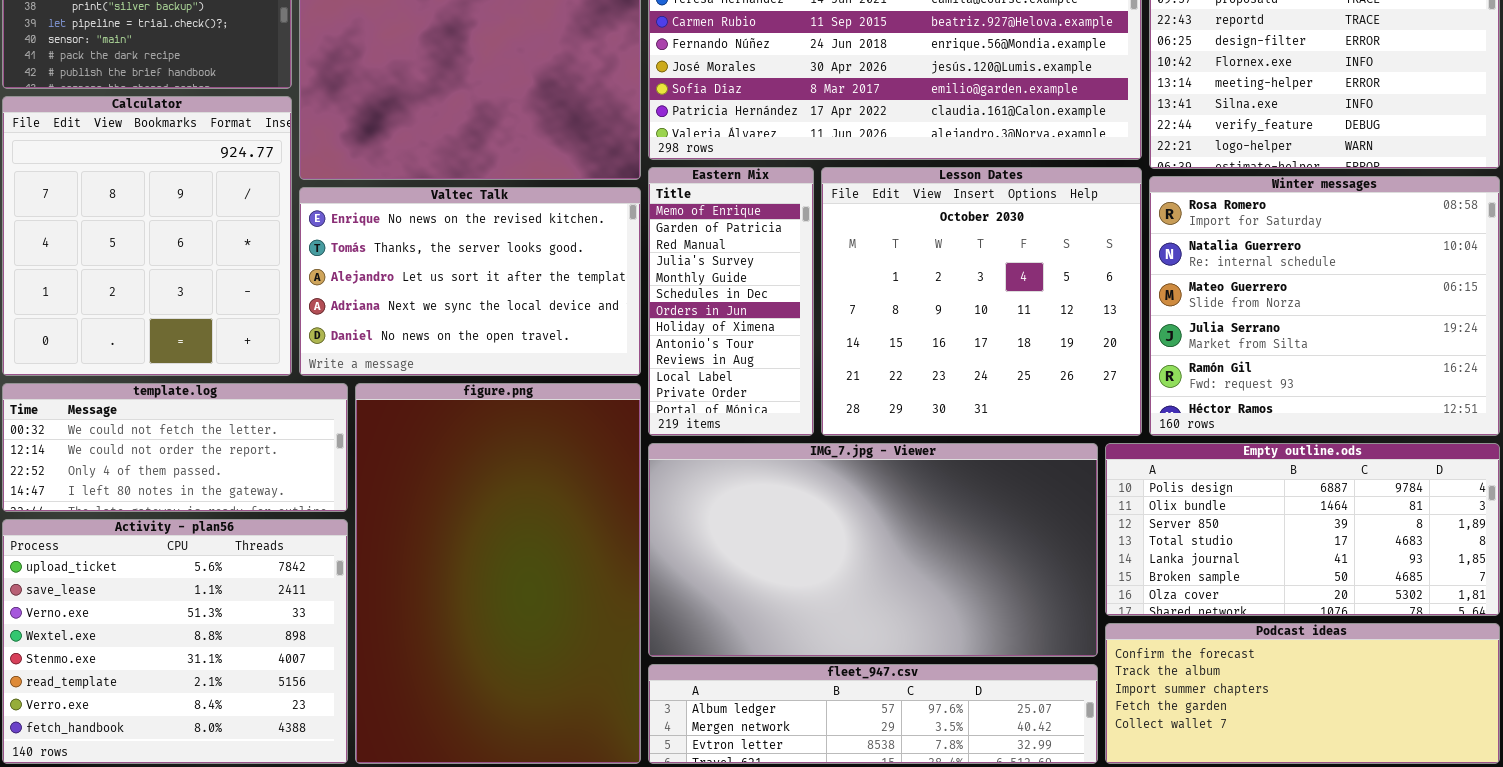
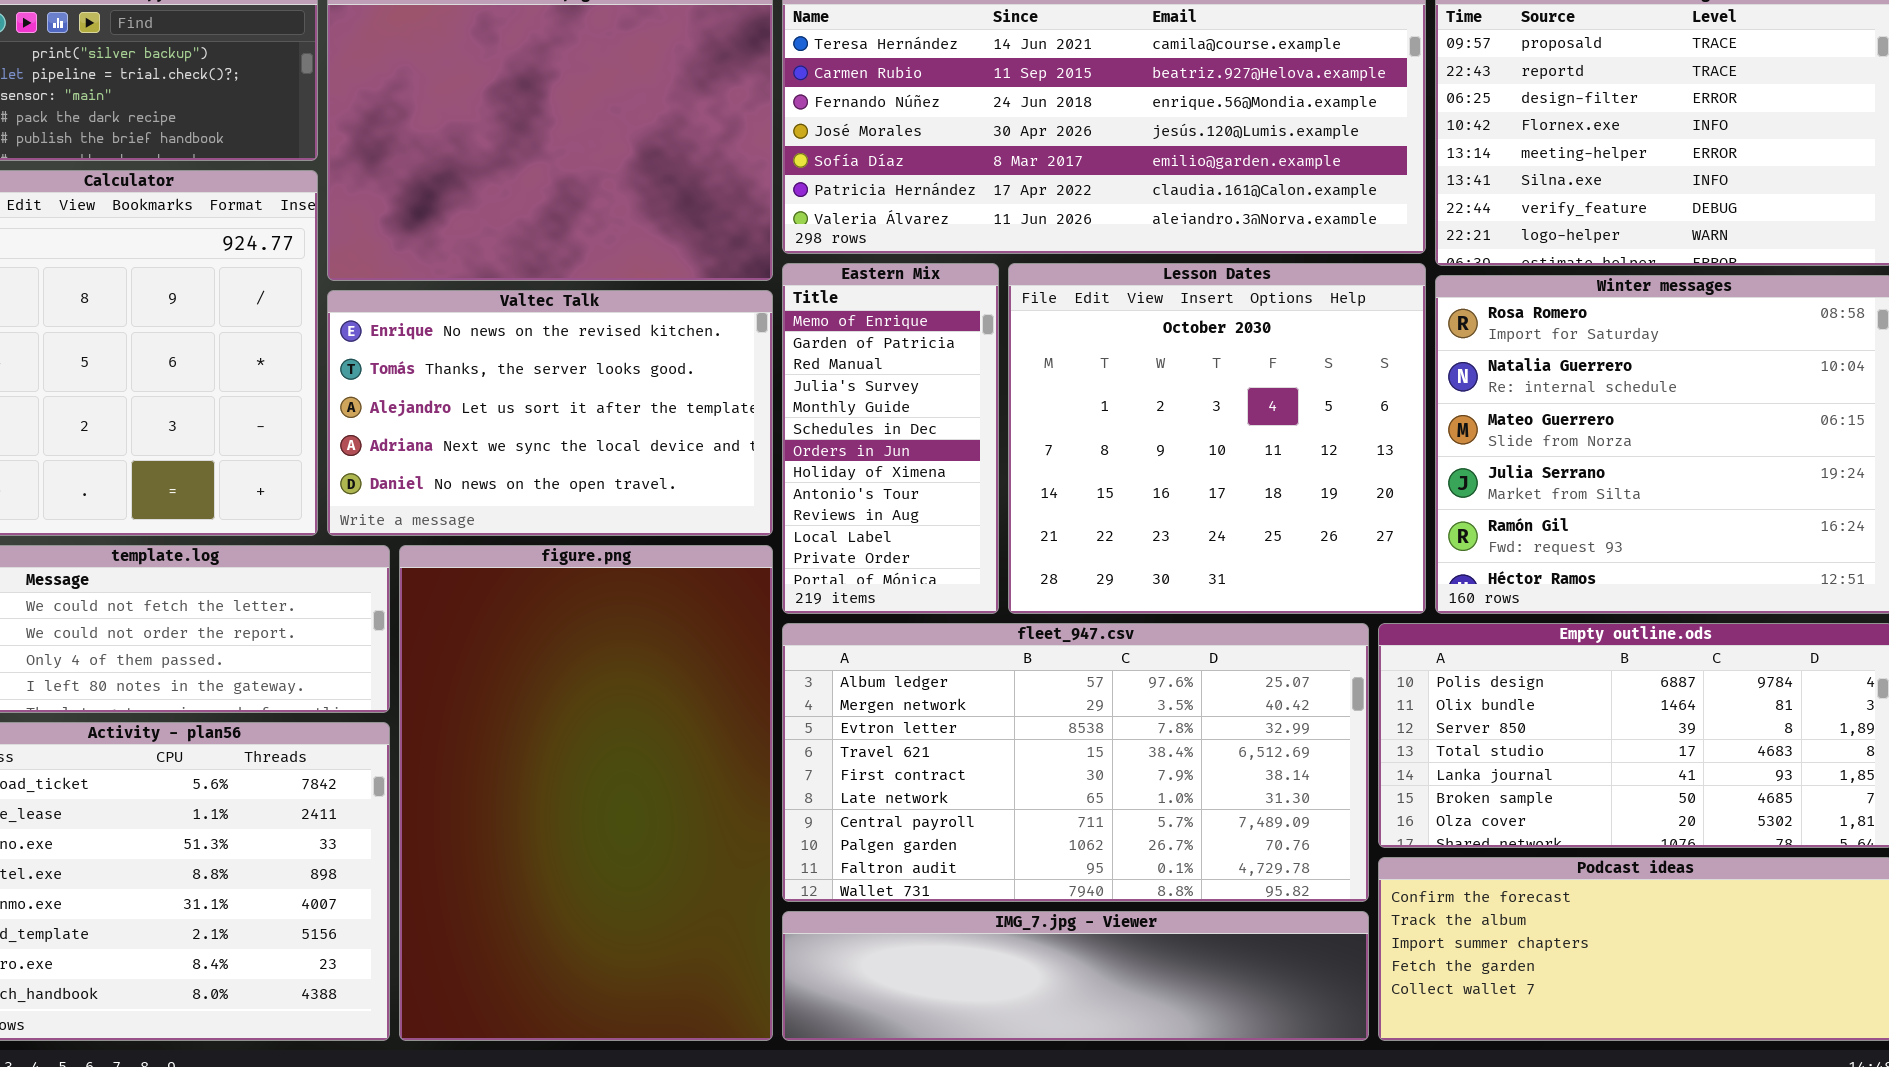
IMG_7.jpg - Viewer: [648,443,1098,657] -> [782,911,1369,1041], moved, resized
fleet_947.csv: [648,664,1098,764] -> [782,623,1369,902], moved, resized

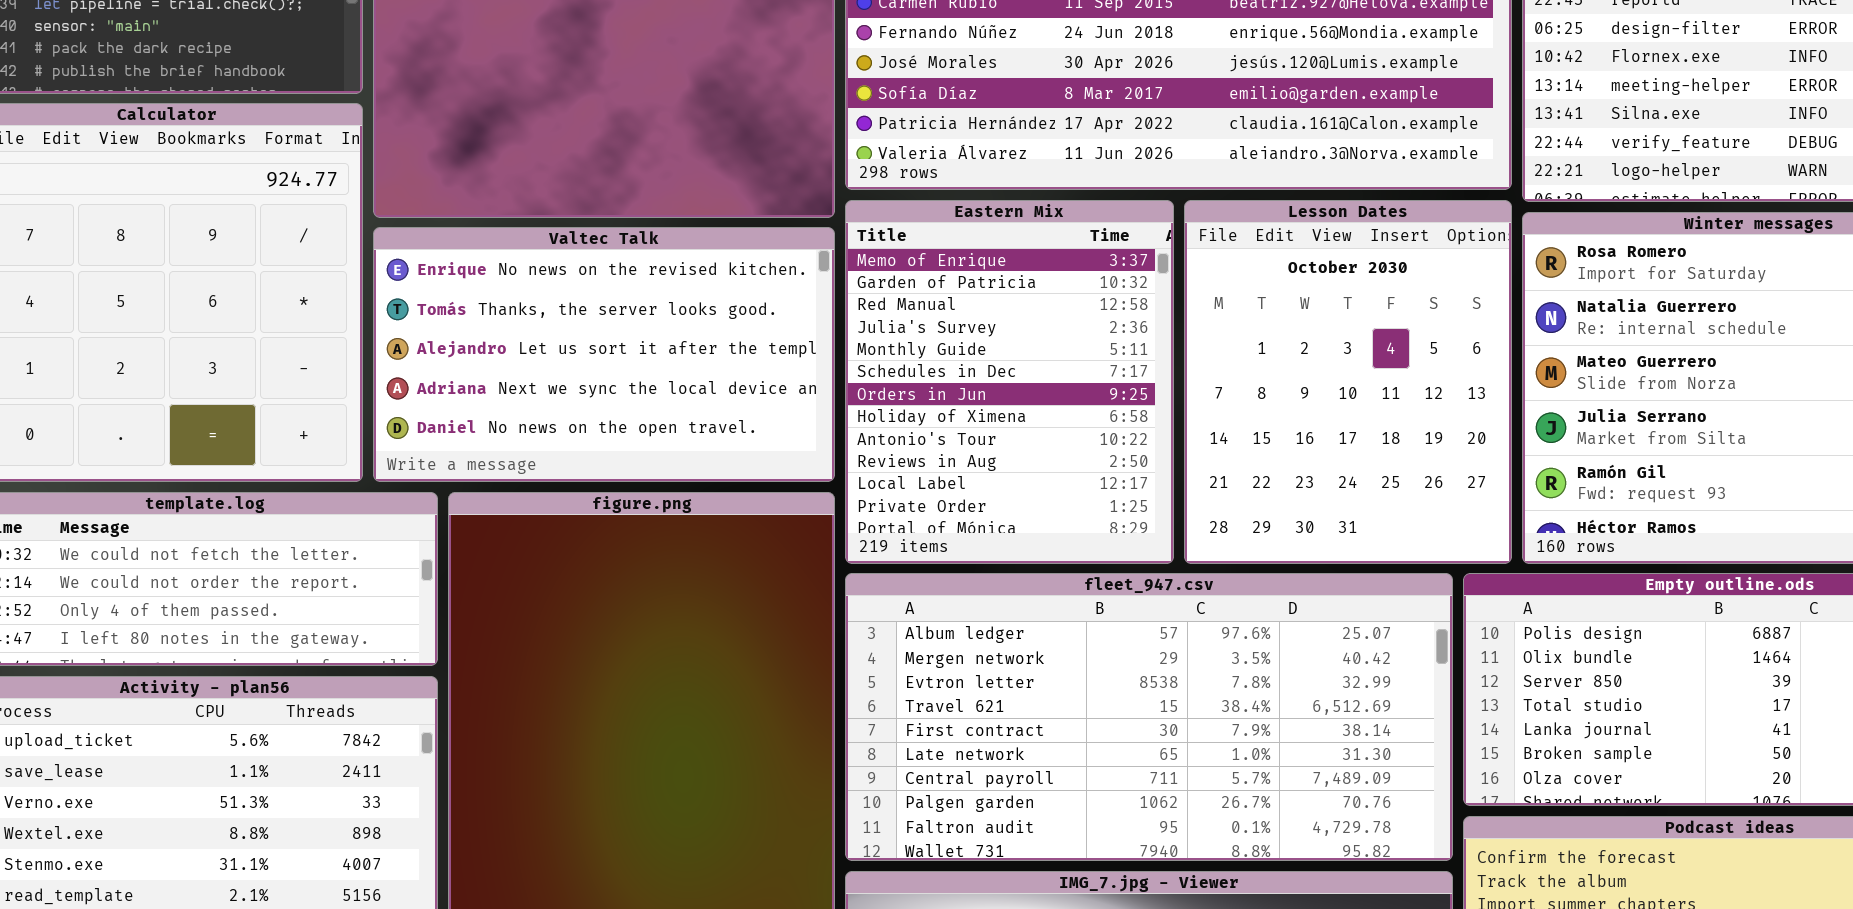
Eastern Mix: [782,263,999,614] -> [845,200,1174,564], resized
Lesson Dates: [1008,263,1426,614] -> [1184,200,1512,564], resized

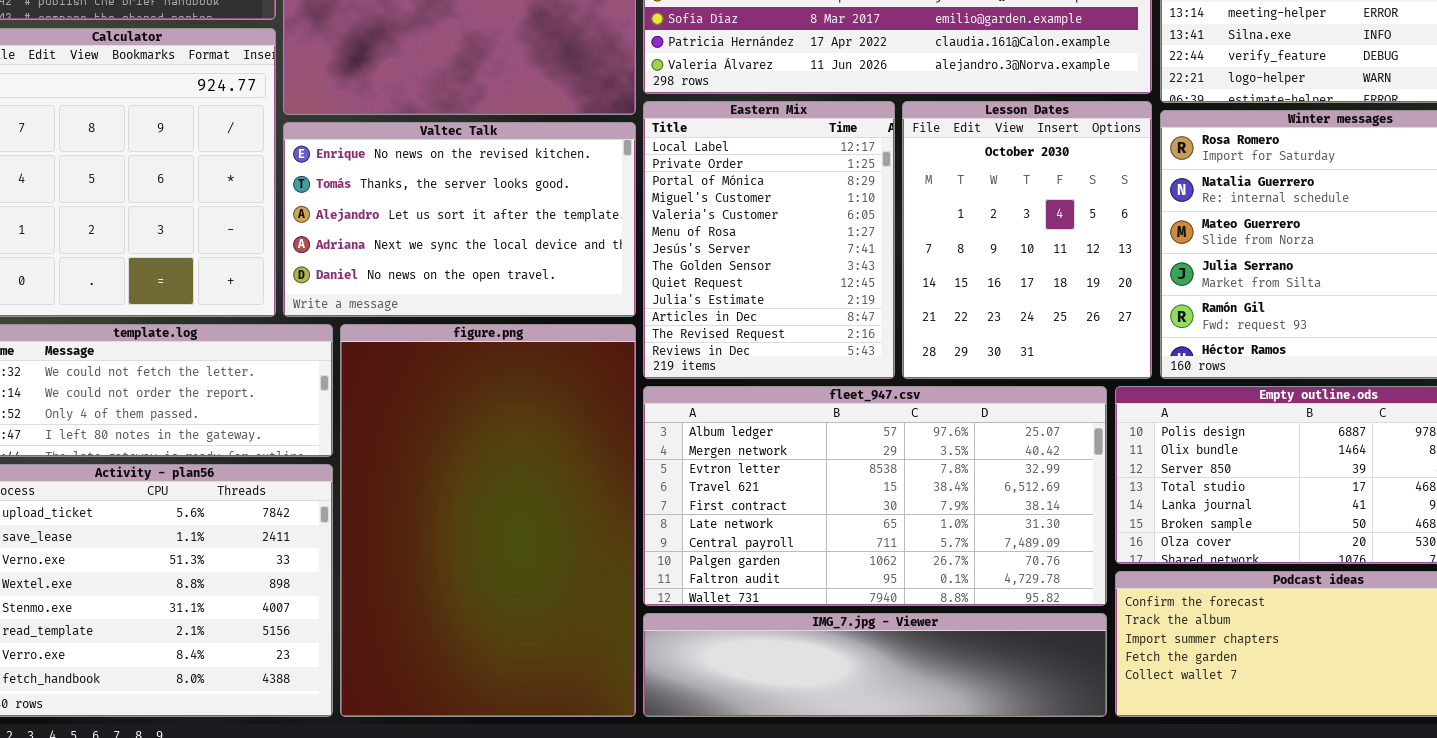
Eastern Mix: [845,200,1174,564] -> [643,101,895,379], scrolled down 10 rows

